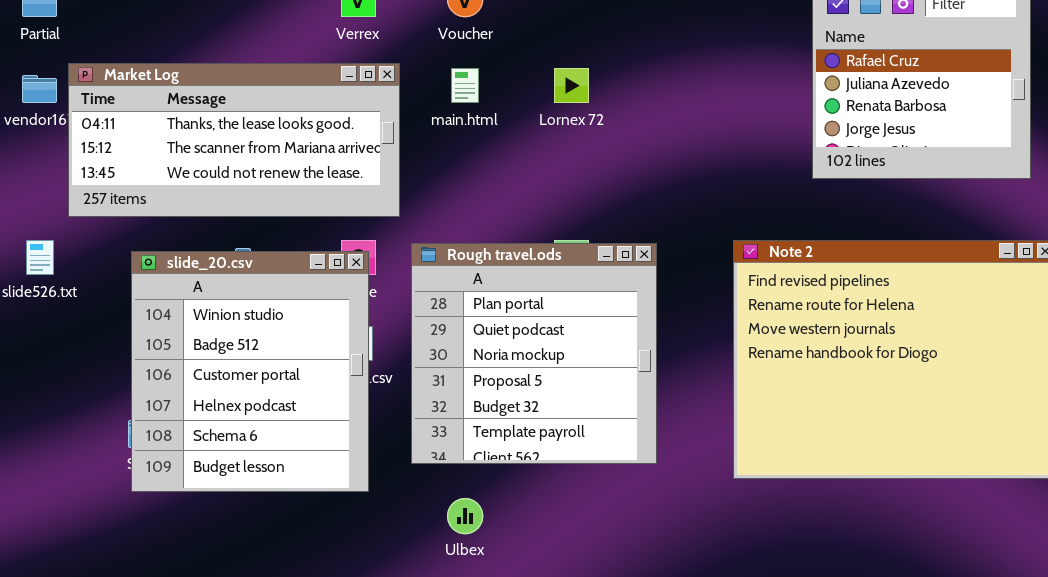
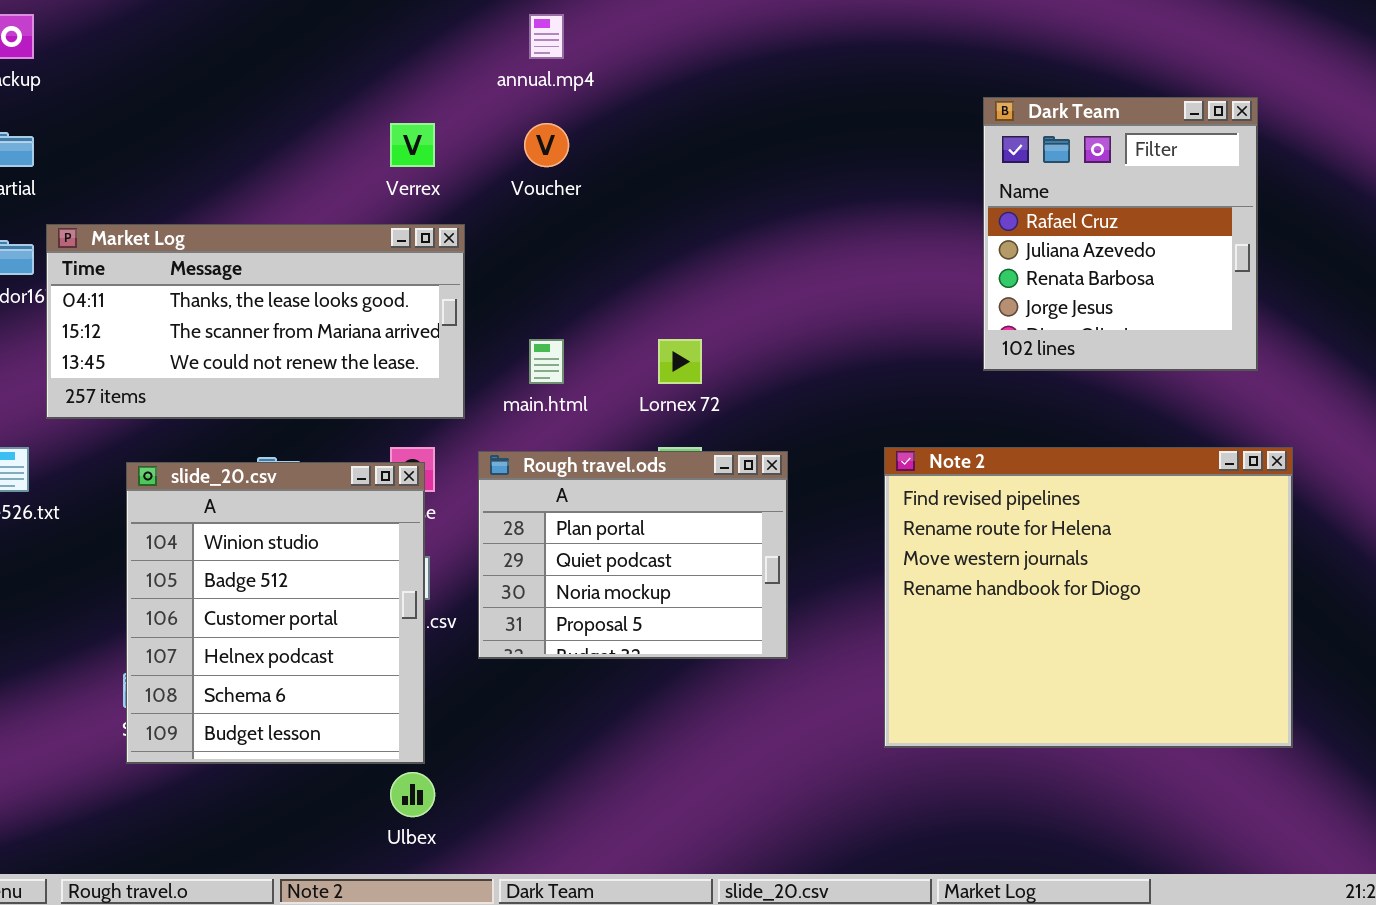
main.html: [451,68,479,103] -> [529,339,564,384], moved
Lornex 72: [554,68,589,103] -> [658,339,702,384], moved
Rough travel.ods: [411,243,657,464] -> [478,451,788,659], resized
Ulbex: [447,498,483,534] -> [390,772,435,817], moved

